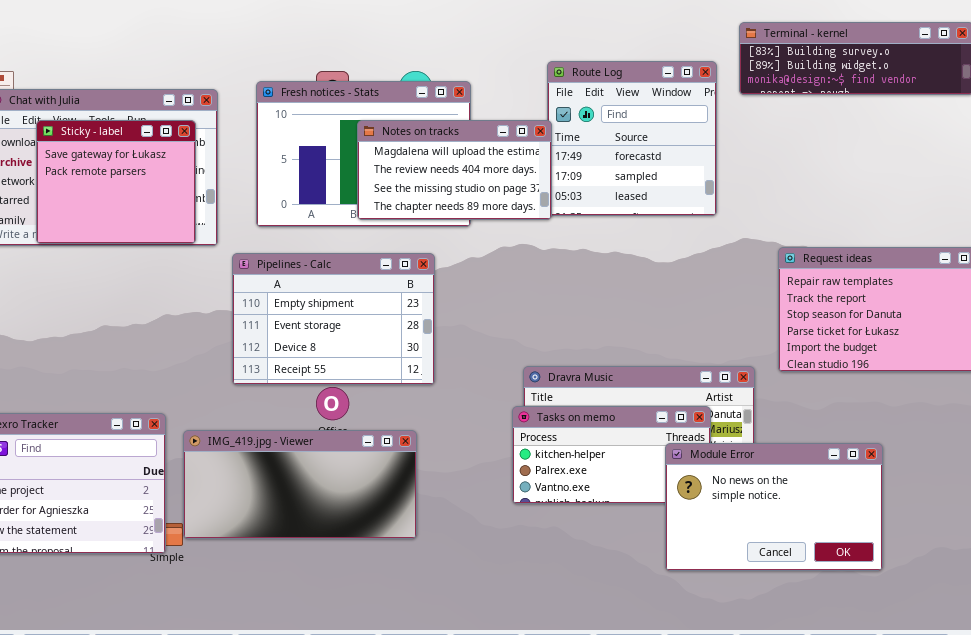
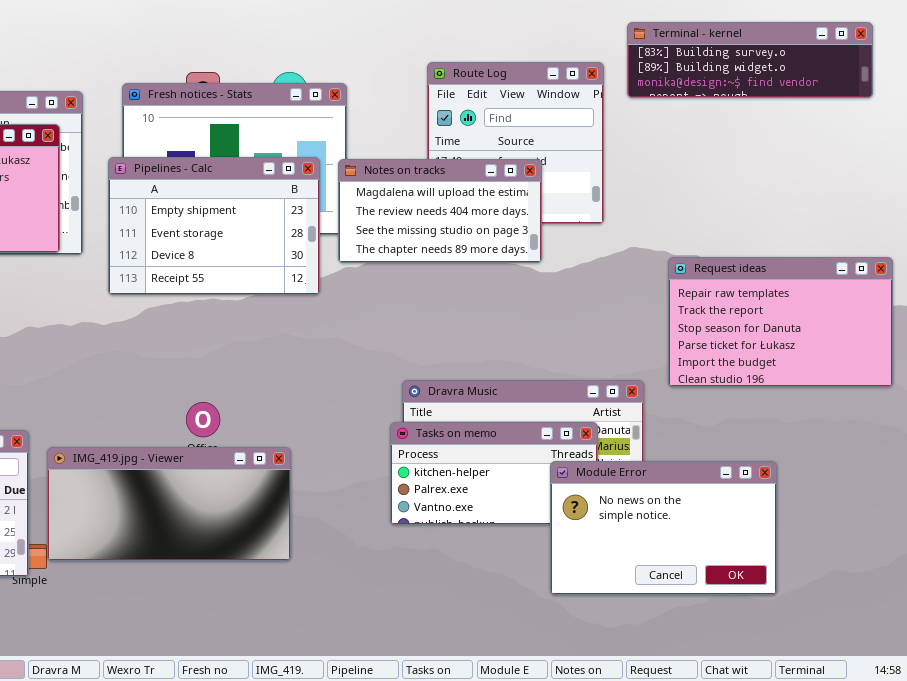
Notes on tracks: [357,120,552,220] -> [338,159,542,263], moved
Pipelines - Calc: [232,253,435,385] -> [108,157,320,295], moved

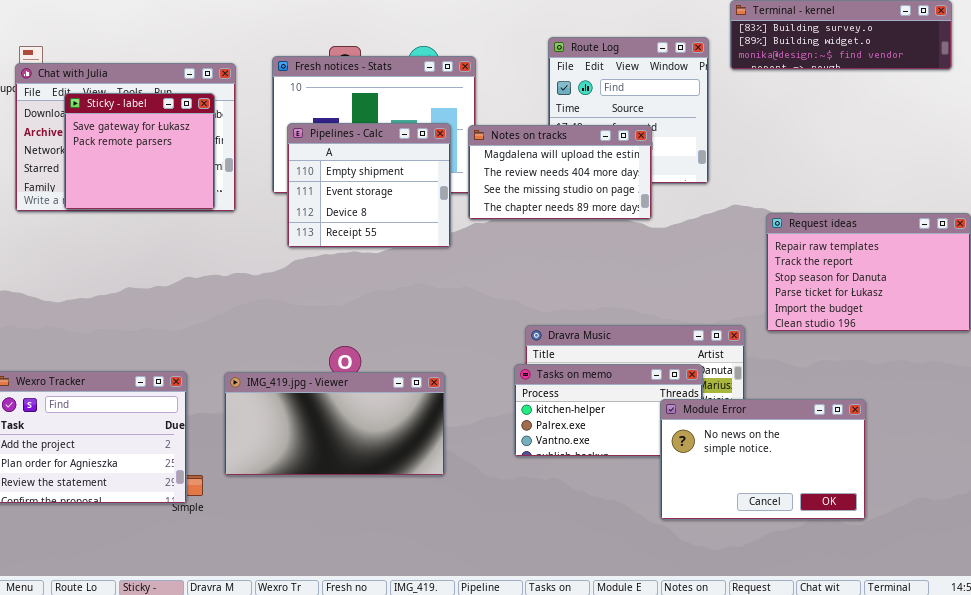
Pipelines - Calc: [108,157,320,295] -> [287,123,451,248], resized
IMG_419.jpg - Viewer: [47,447,291,561] -> [224,372,445,476], moved

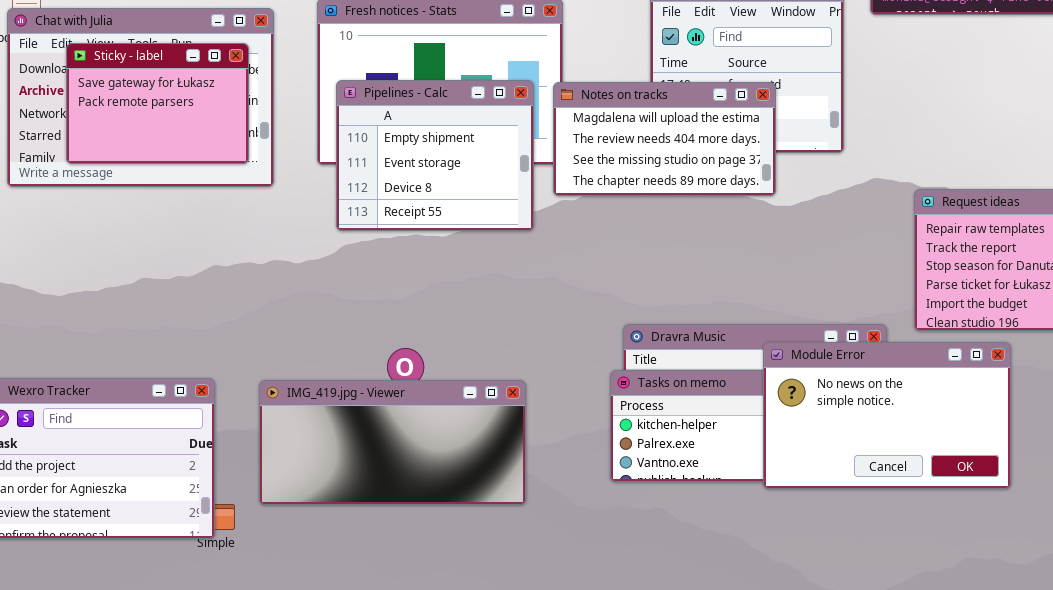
Sticky - label: [64,93,215,210] -> [66,43,249,164], resized
Module Error: [660,399,866,520] -> [763,342,1011,489], moved

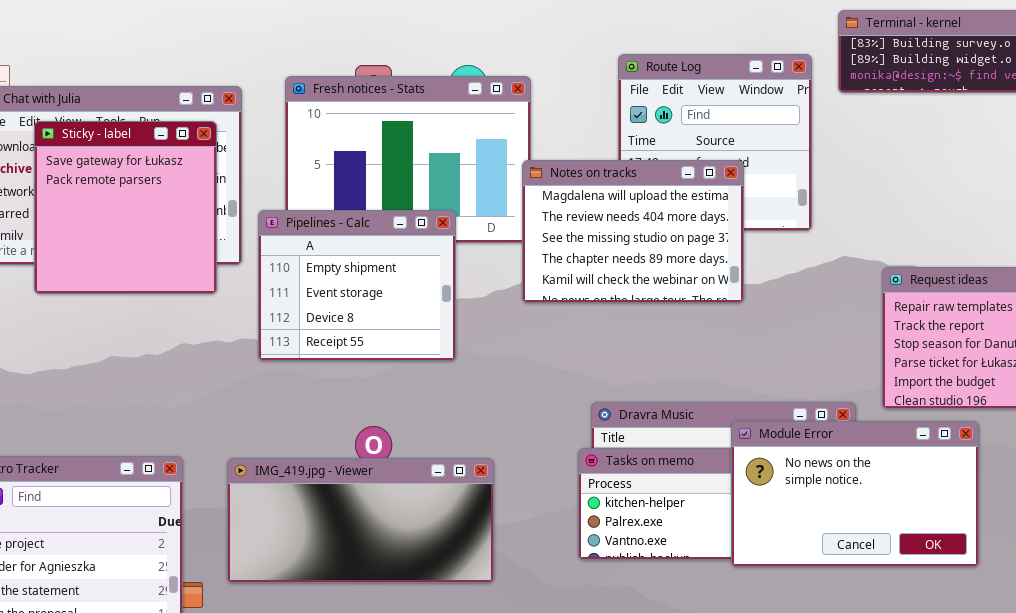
Sticky - label: [66,43,249,164] -> [34,121,217,294], resized
Pipelines - Calc: [336,80,534,231] -> [258,210,456,361], moved
Notes on tracks: [553,82,776,196] -> [522,160,744,303], resized

